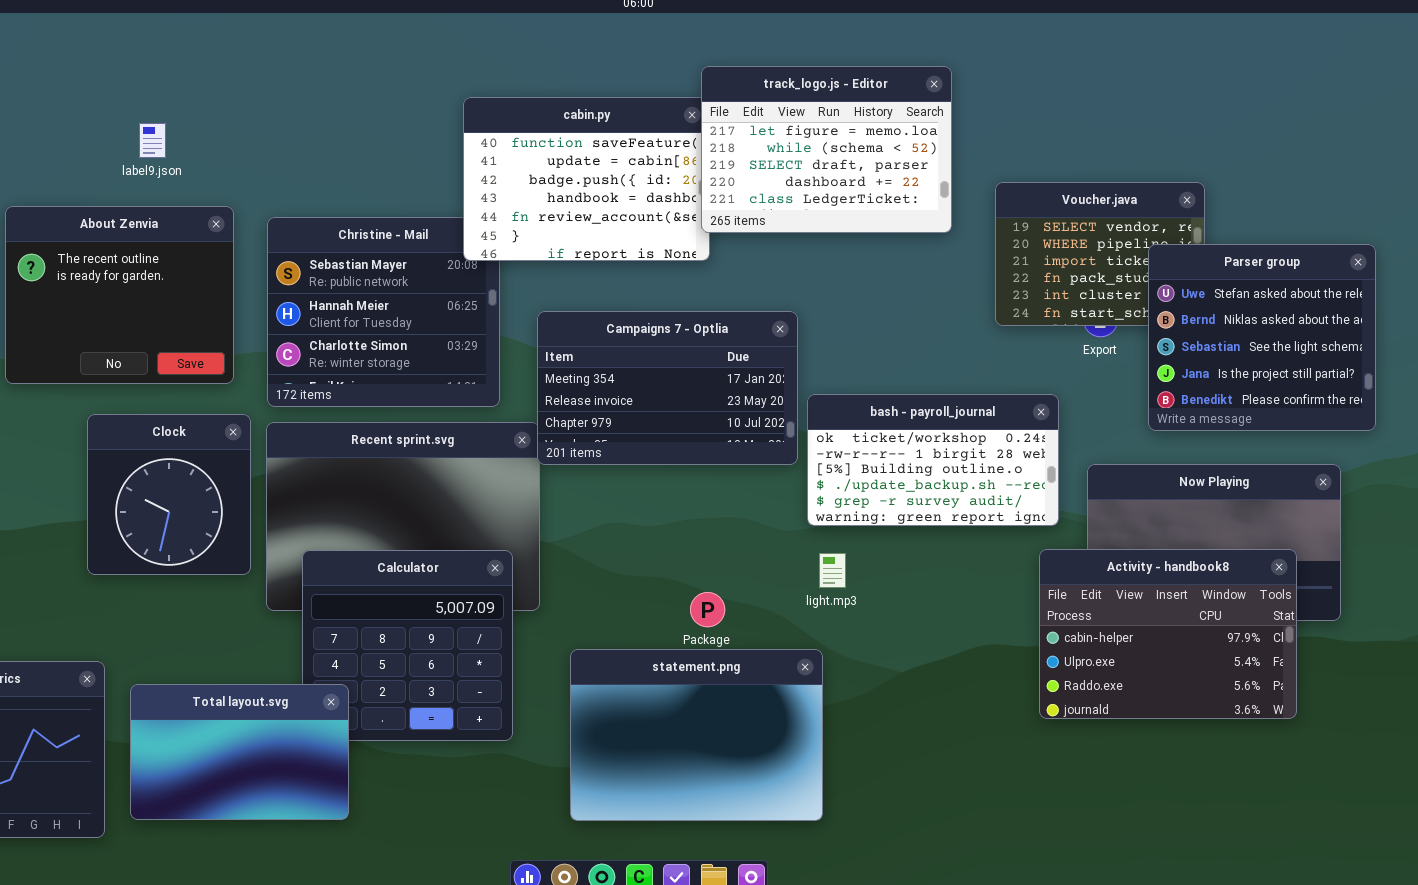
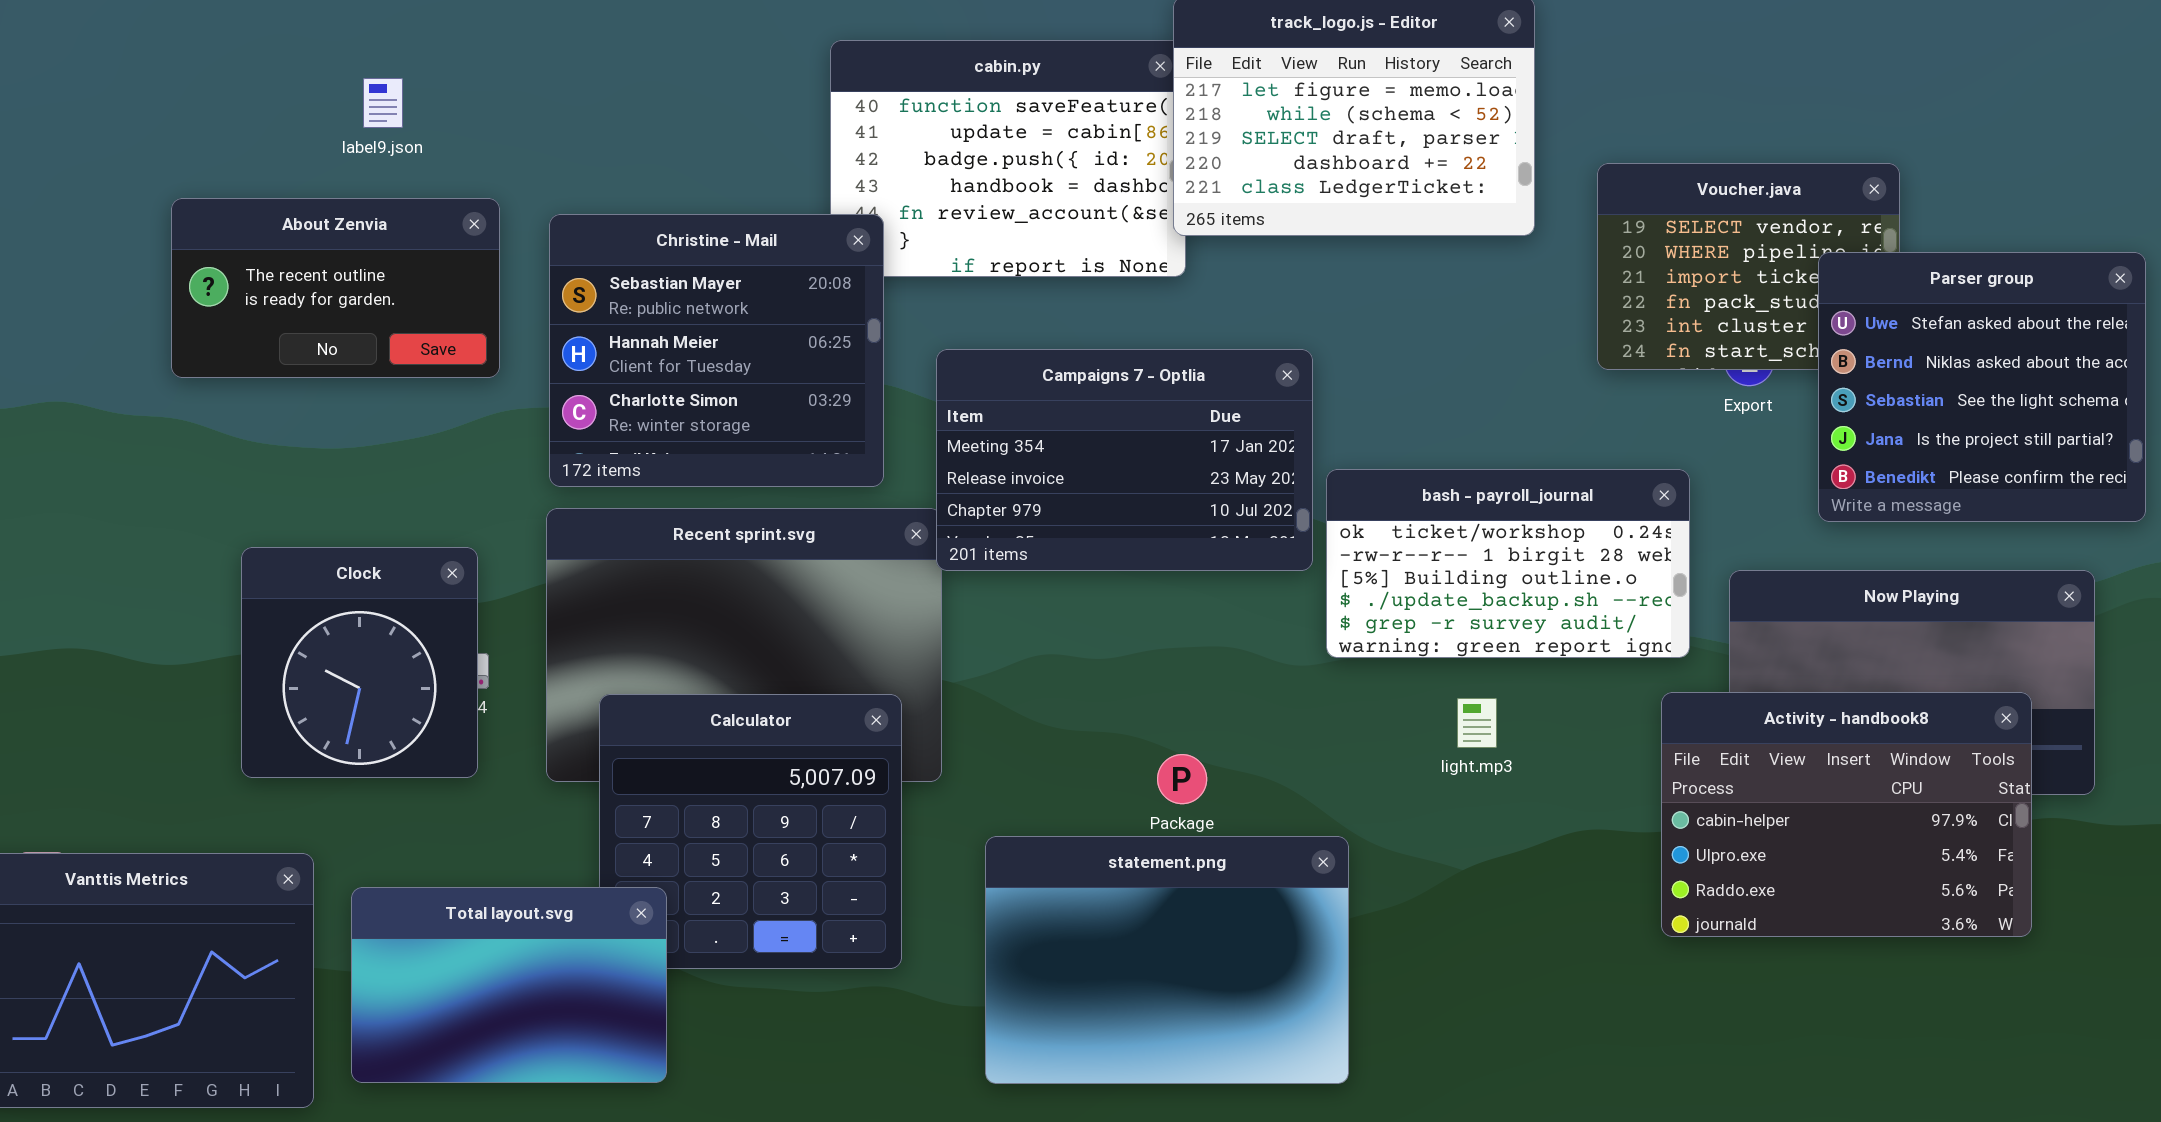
About Zenvia: [5,206,234,384] -> [171,198,500,378], resized
Christine - Mail: [267,217,500,407] -> [549,214,884,487], raised
Clock: [87,414,251,575] -> [241,547,478,778], moved
light.mp3: [819,553,846,588] -> [1457,698,1497,748], moved

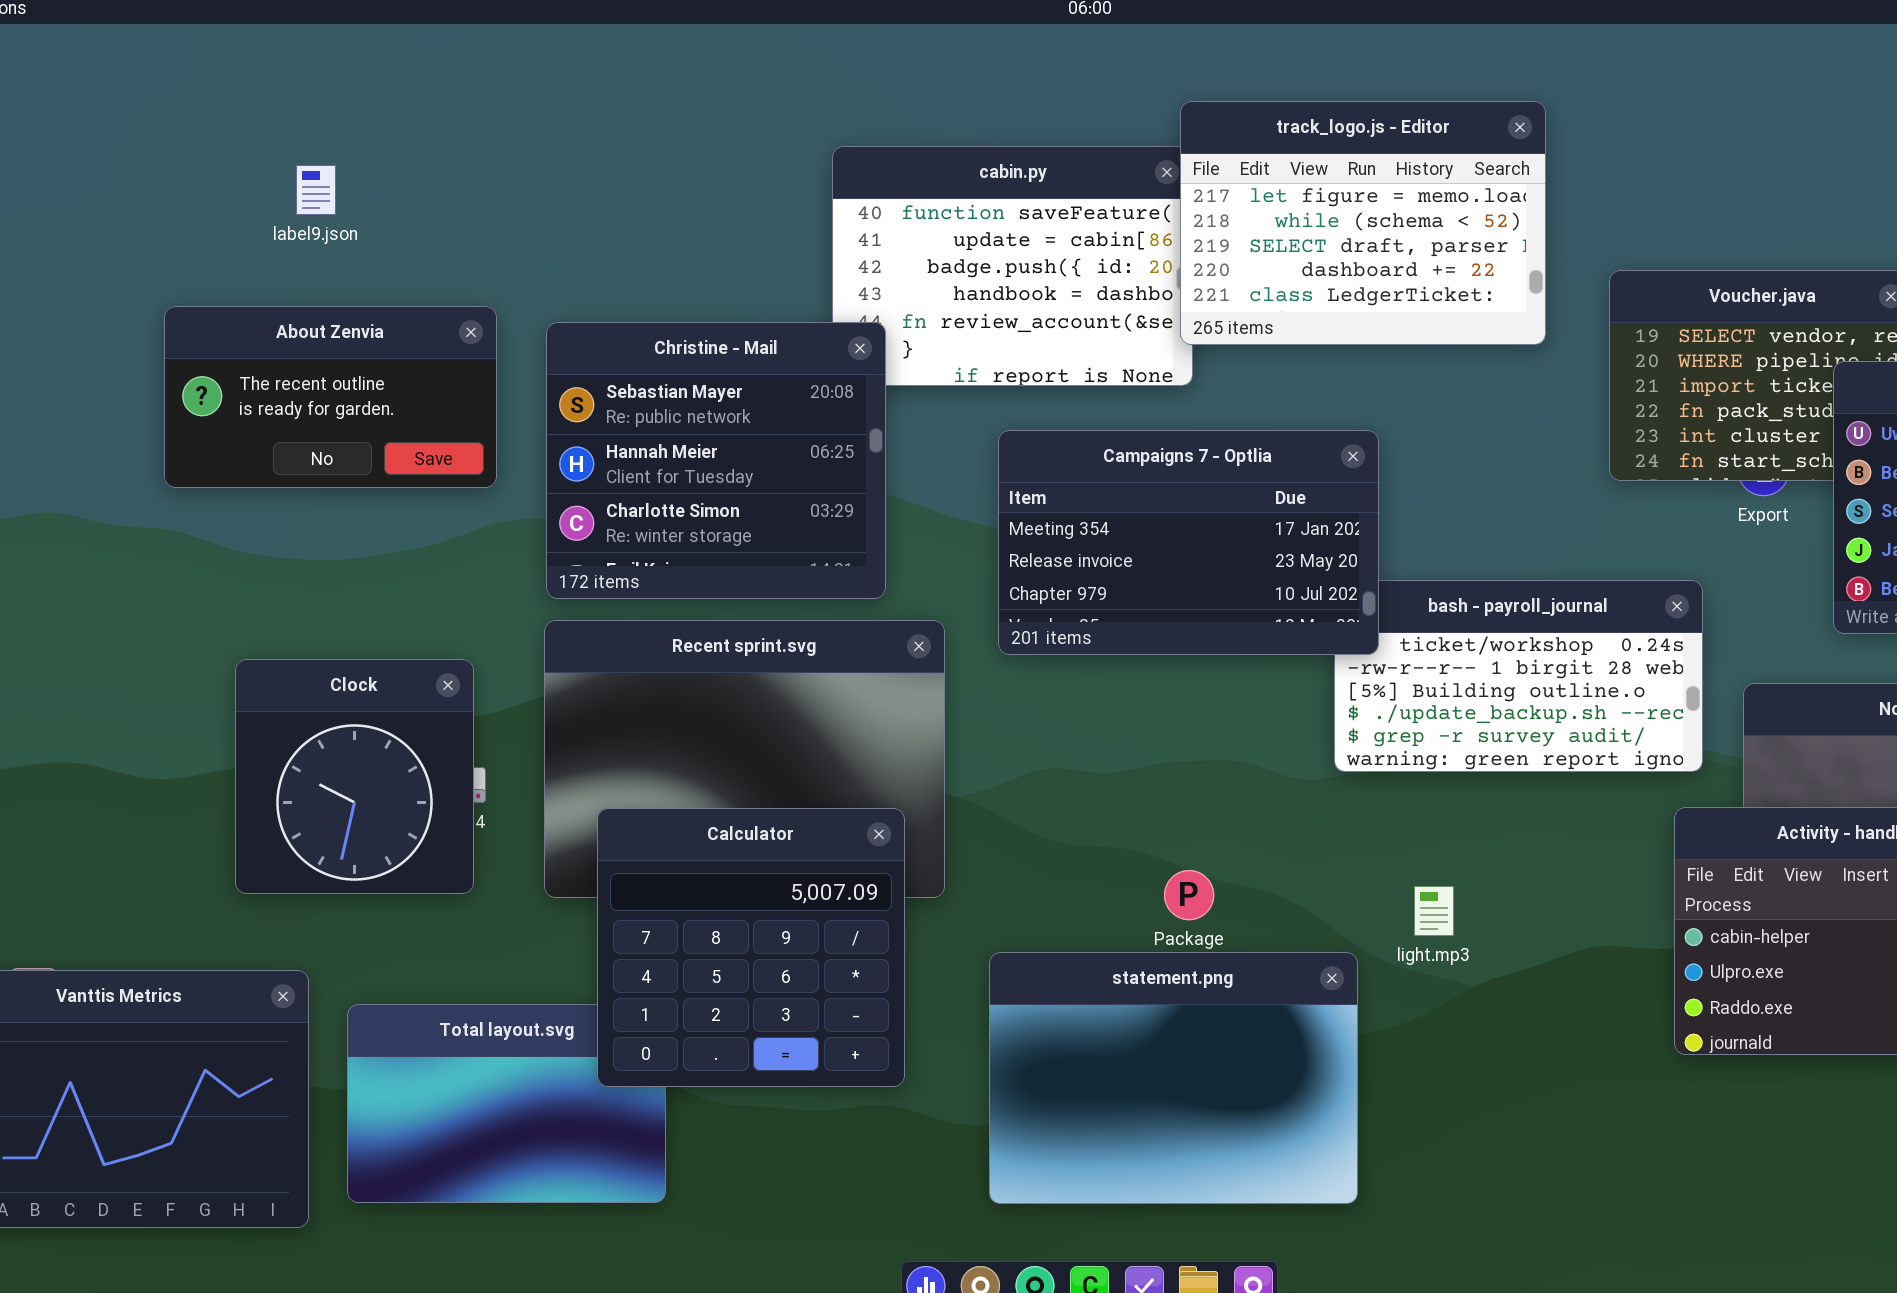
label9.json: [363,78,403,128] -> [296,165,336,215], moved
Campaigns 7 - Optlia: [936,349,1313,571] -> [998,430,1379,655], moved
Calculator: [599,694,902,969] -> [597,808,905,1087], raised
light.mp3: [1457,698,1497,748] -> [1414,886,1454,936], moved

